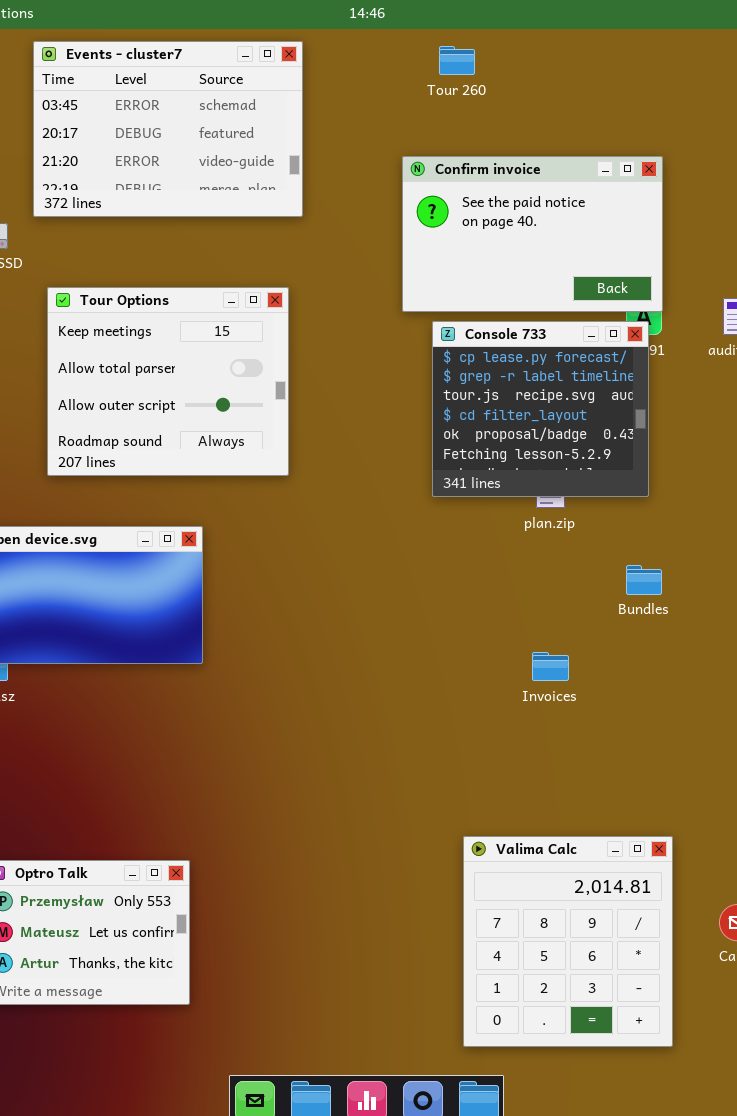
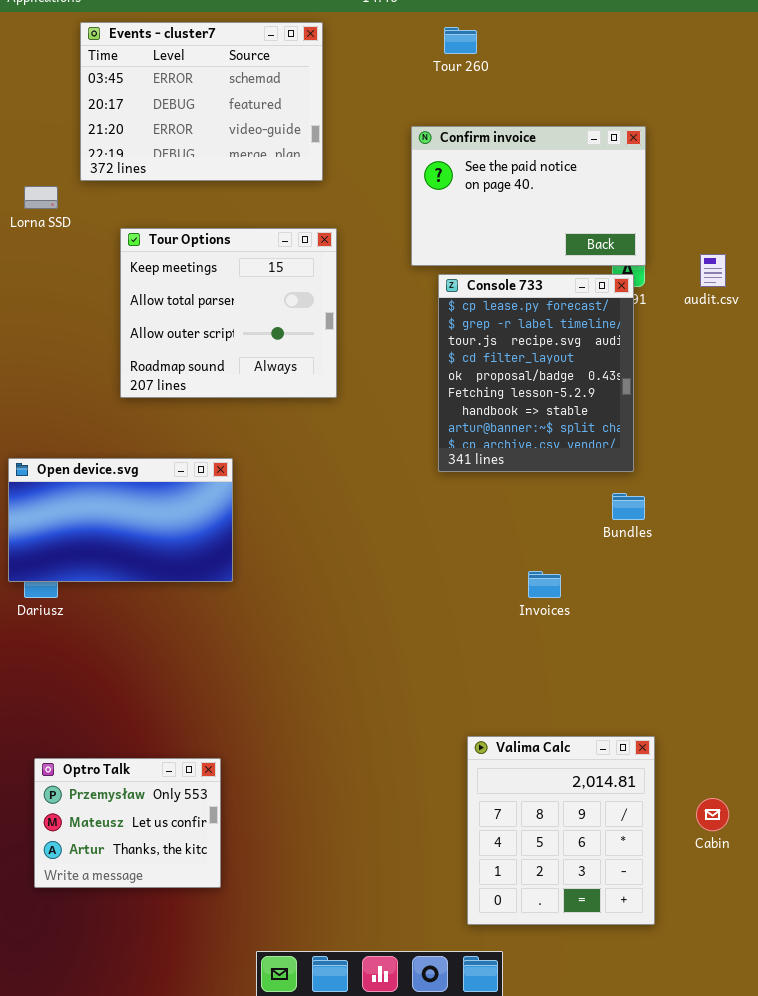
Tour Options: [47,287,289,476] -> [120,228,337,398], moved
Console 733: [432,321,649,497] -> [438,274,634,472], resized

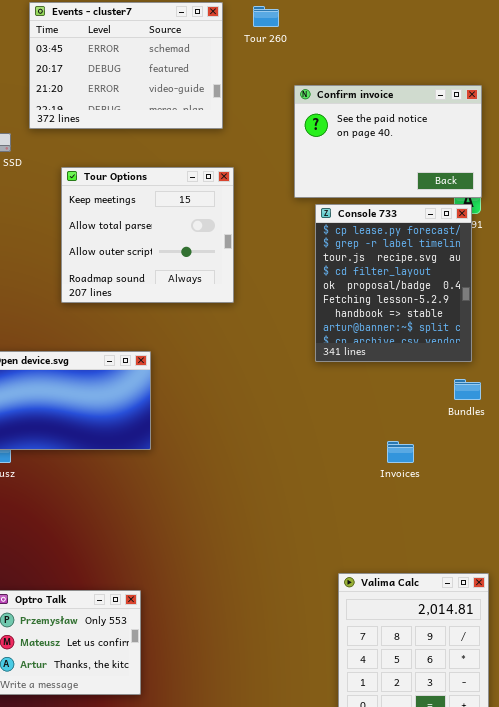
Tour 260: [444,27,477,54] -> [253,6,279,27], moved

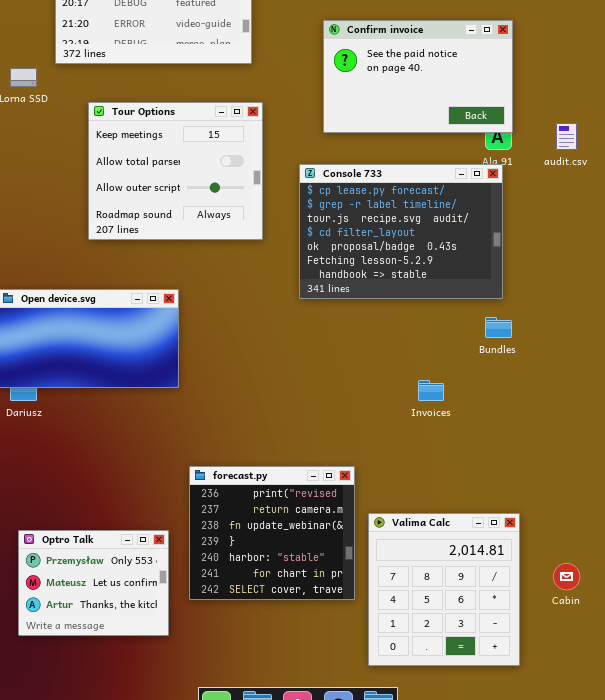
Console 733: [315,204,472,362] -> [299,164,503,299], resized
forecast.py: none -> [189,466,355,600], opened

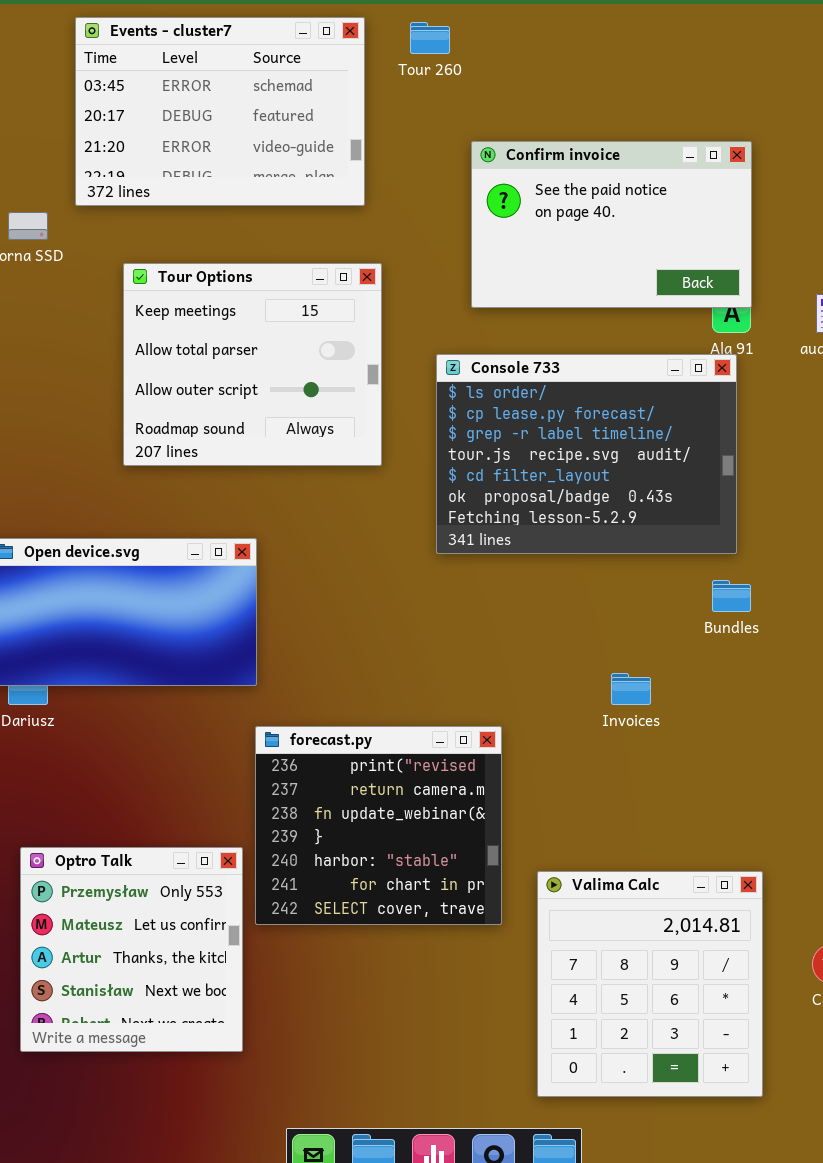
Console 733: [299,164,503,299] -> [436,354,737,554], scrolled up 1 row
forecast.py: [189,466,355,600] -> [255,726,502,925], moved
Optro Talk: [18,530,169,636] -> [20,847,243,1052], resized

